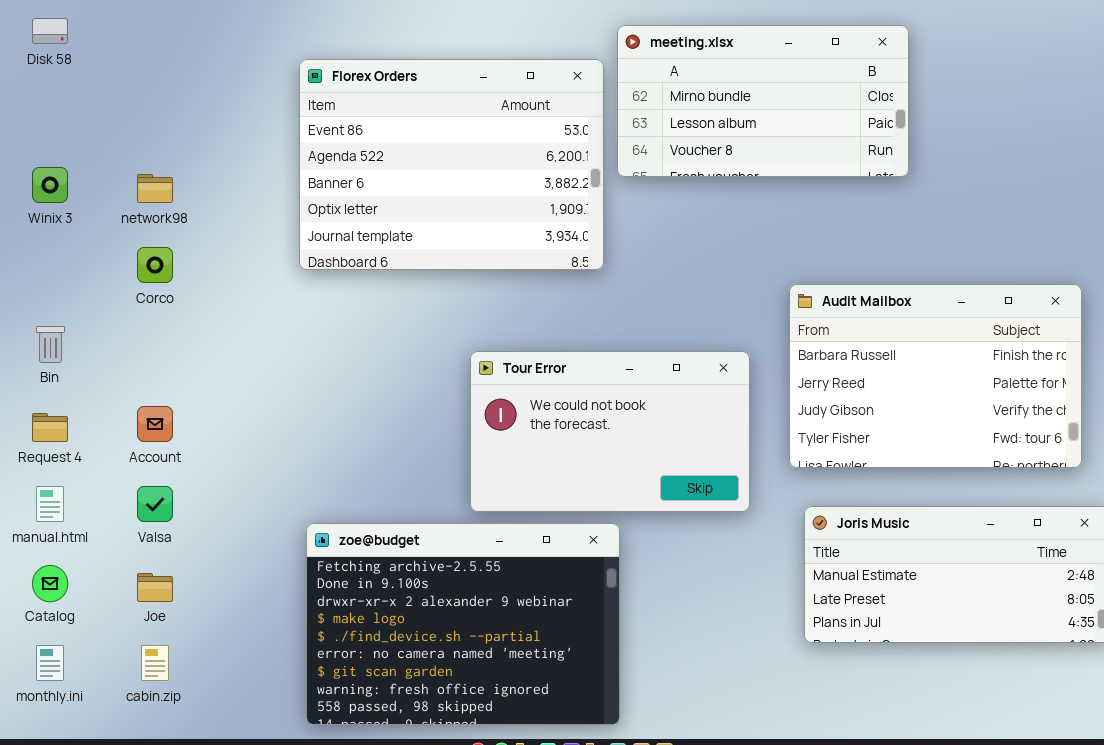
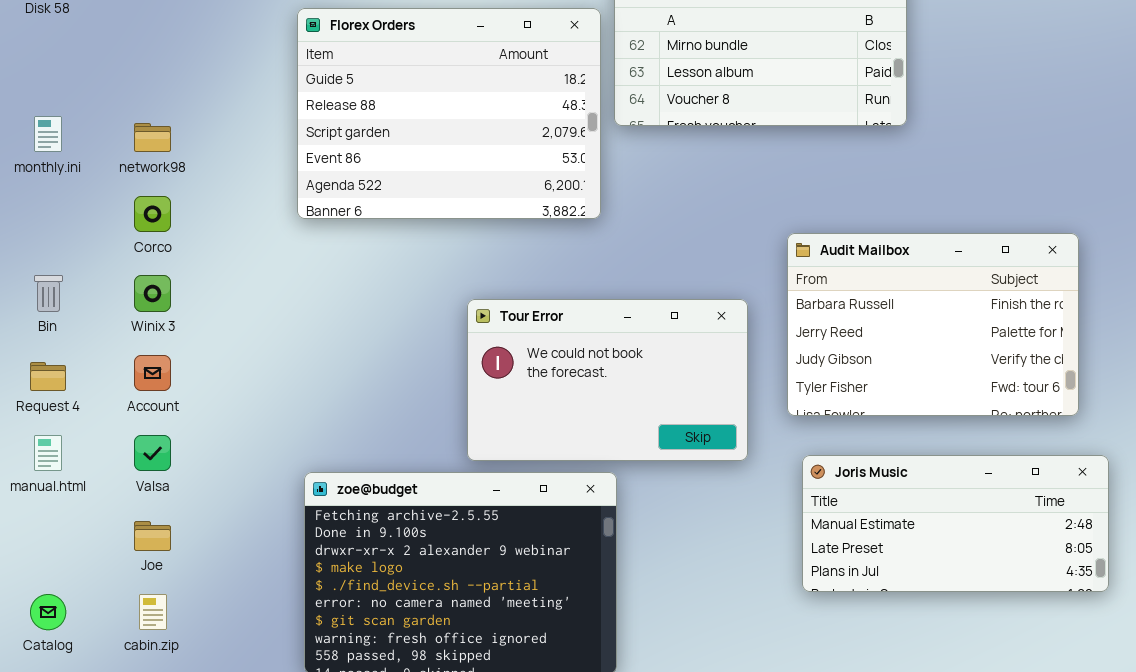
Florex Orders: [299,59,604,270] -> [297,8,601,219], scrolled up 3 rows
Winix 3: [32,167,68,203] -> [134,275,171,312], moved
Catalog: [32,565,68,602] -> [30,594,66,630], moved
monthly.ini: [36,645,64,681] -> [34,116,62,152], moved

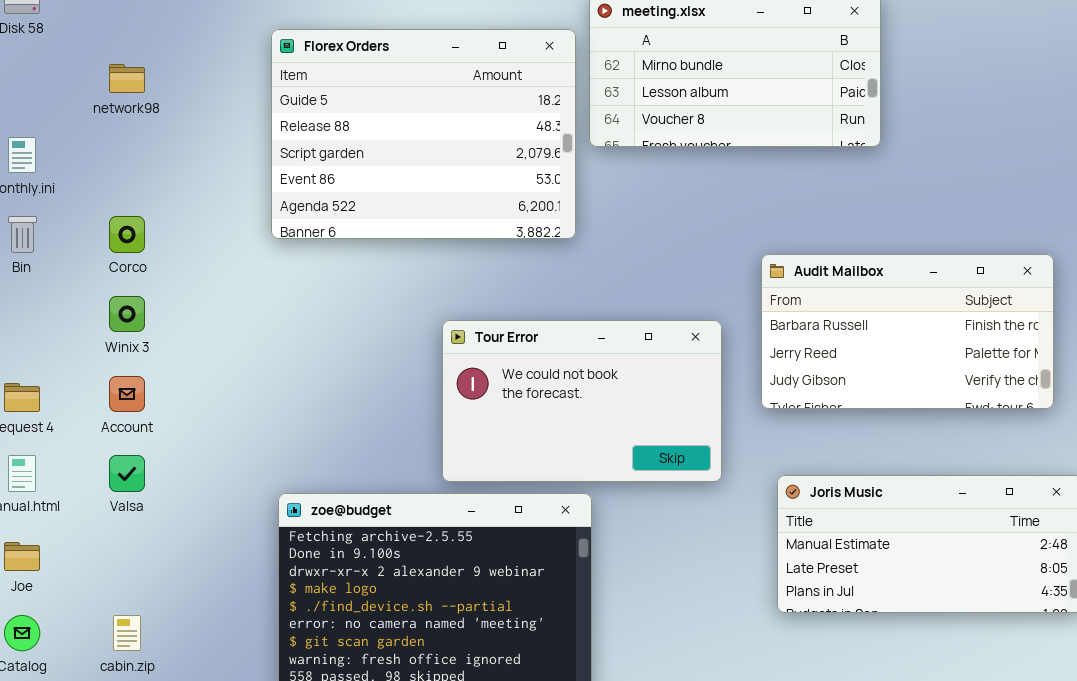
network98: [134,123,171,152] -> [109,64,145,93], moved
Audit Mailbox: [787,233,1079,416] -> [761,254,1054,409], resized
Bin: [34,275,63,312] -> [8,216,37,253], moved
Joe: [134,521,171,551] -> [4,542,40,571], moved

